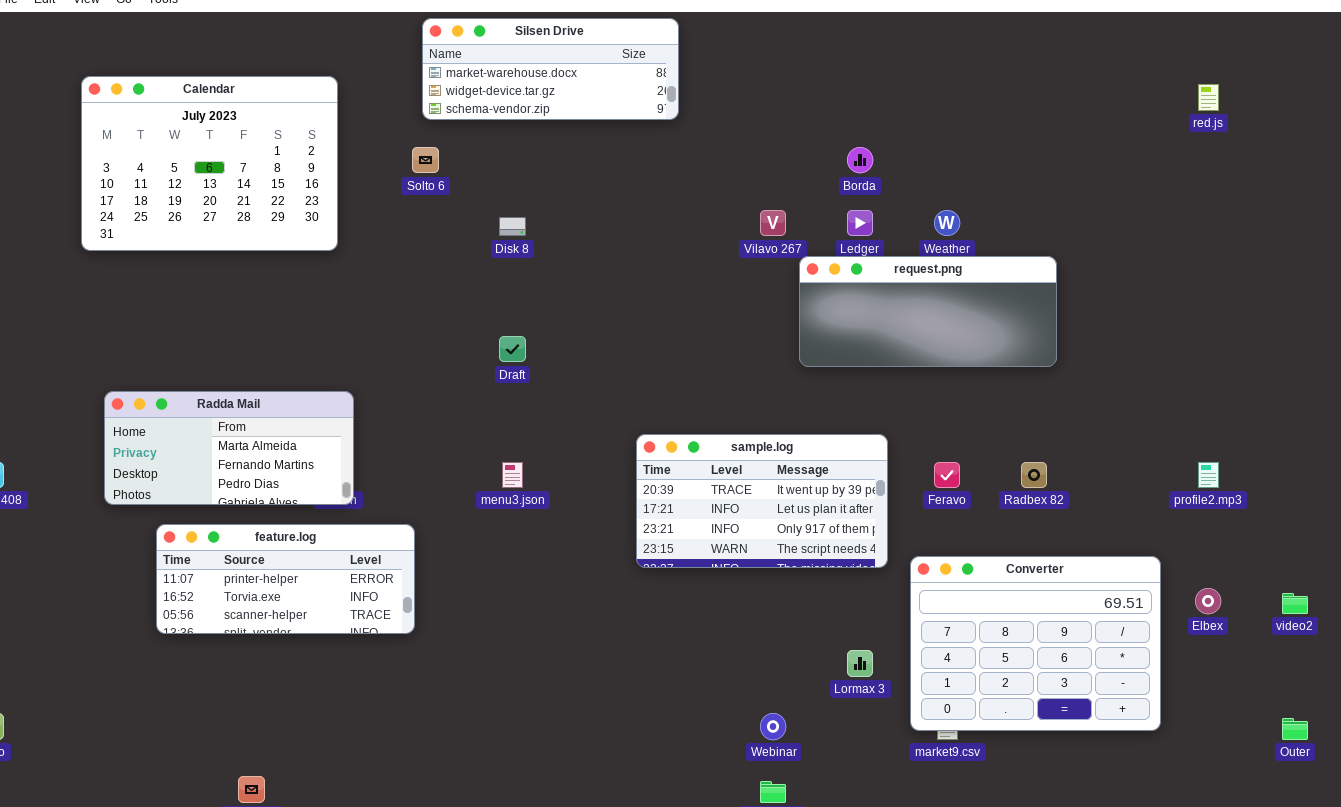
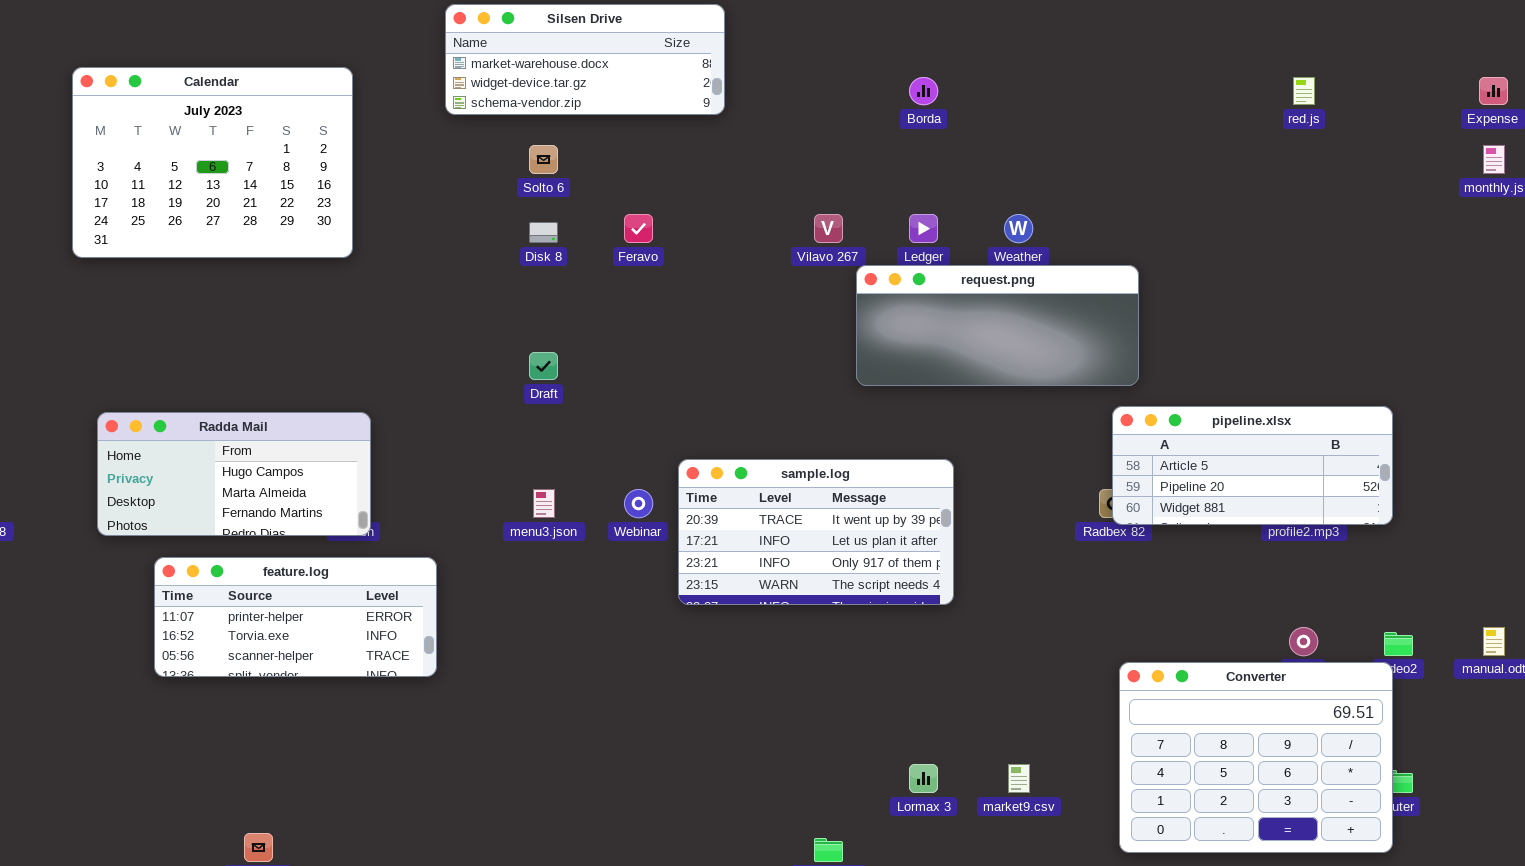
Solto 6: [412,147,439,173] -> [529,145,558,174], moved
Borda: [847,147,873,173] -> [909,77,938,105], moved
pipeline.xlsx: none -> [1112,406,1393,525], opened
Radda Mail: [104,391,354,505] -> [97,412,371,536], scrolled up 1 row
Feravo: [934,462,960,488] -> [624,214,653,243], moved
Converter: [910,556,1161,731] -> [1119,662,1393,853], moved
Lormax 3: [847,650,873,677] -> [909,764,938,793], moved
Webinar: [760,713,786,740] -> [624,489,653,518], moved

